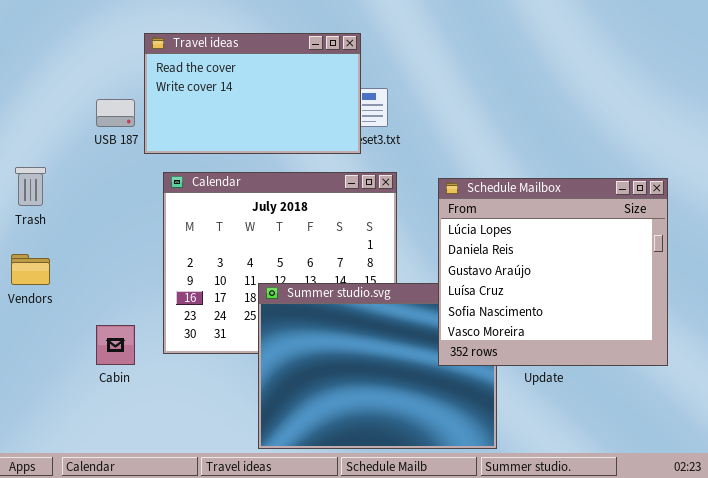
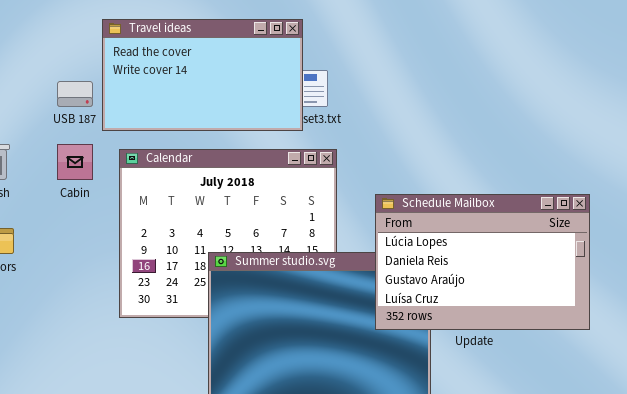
Schedule Mailbox: [438,178,668,366] -> [375,194,590,330], resized
Cabin: [96,325,135,365] -> [57,144,93,180], moved

